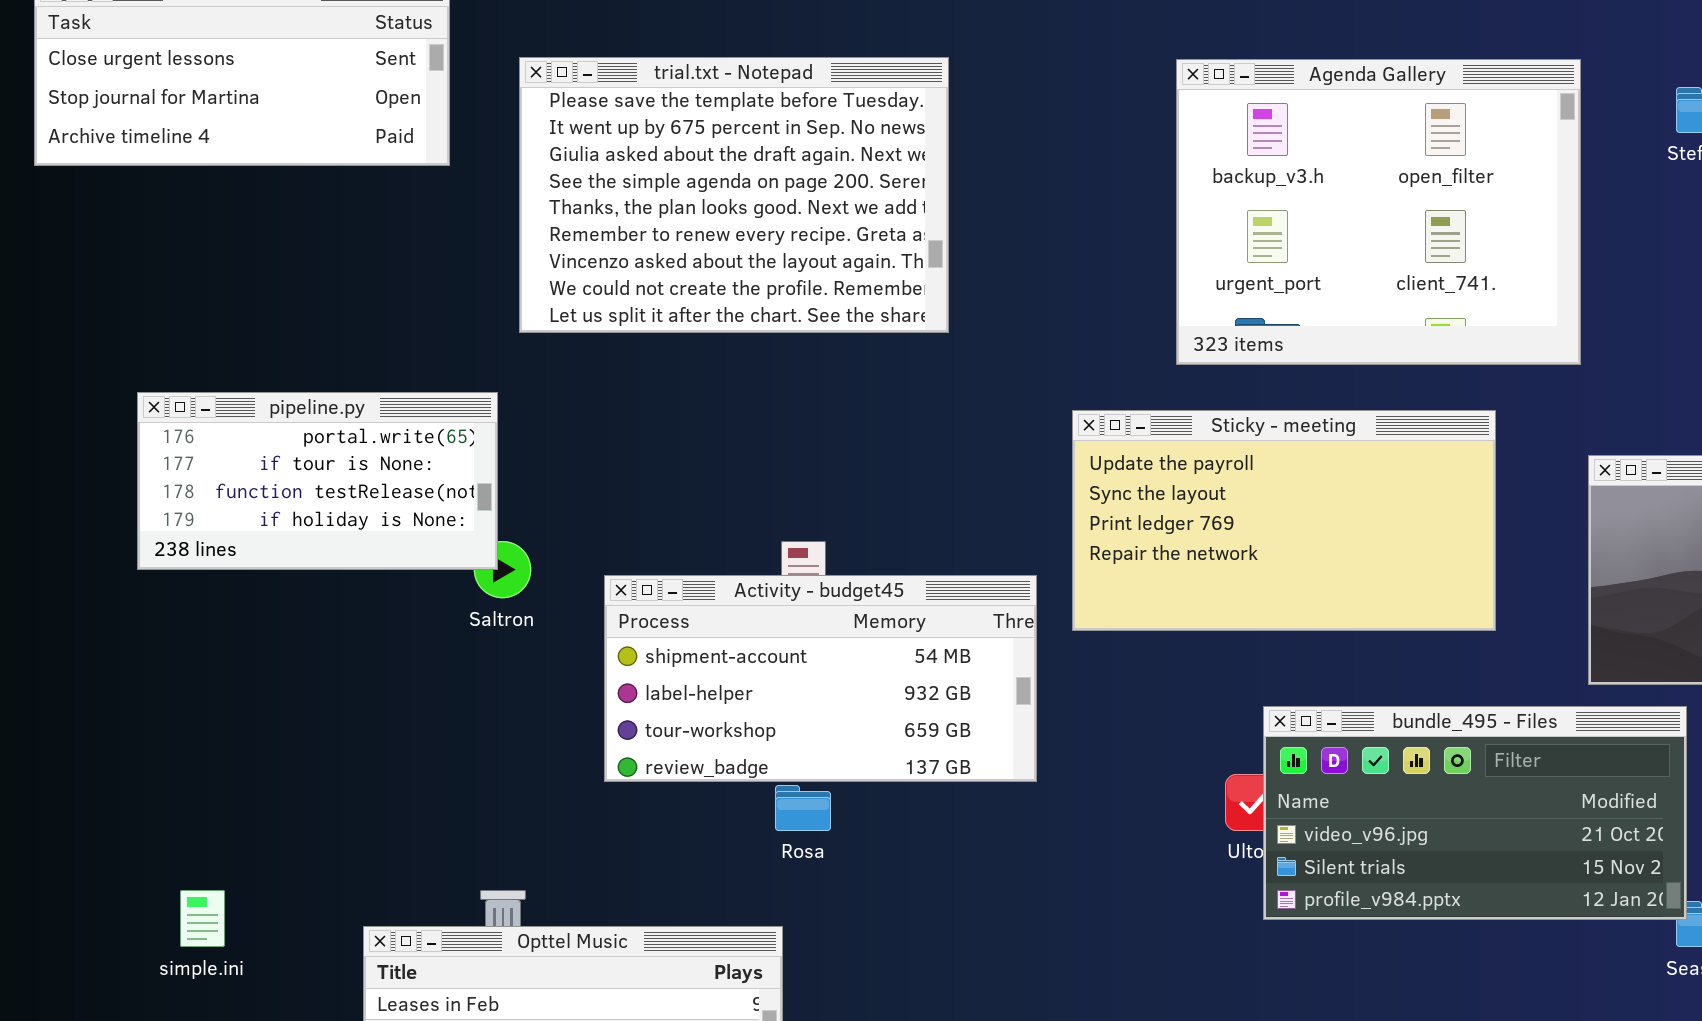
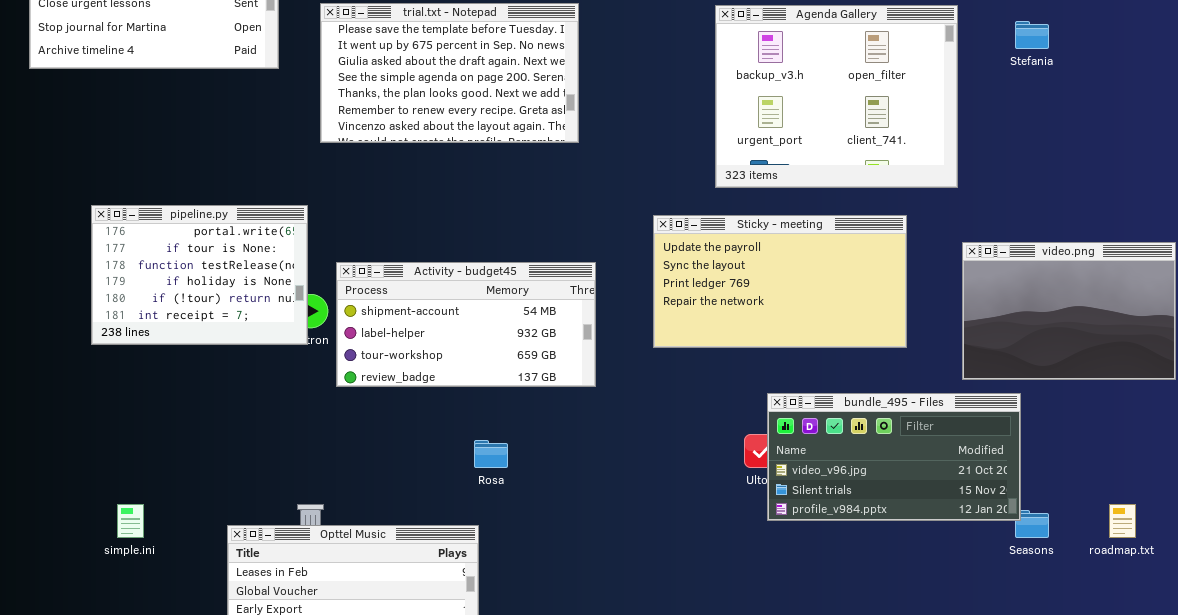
trial.txt - Notepad: [519,57,949,333] -> [320,3,579,143], resized
pipeline.py: [137,392,498,570] -> [91,205,308,345], resized
Activity - budget45: [604,575,1037,782] -> [336,262,596,387], moved

